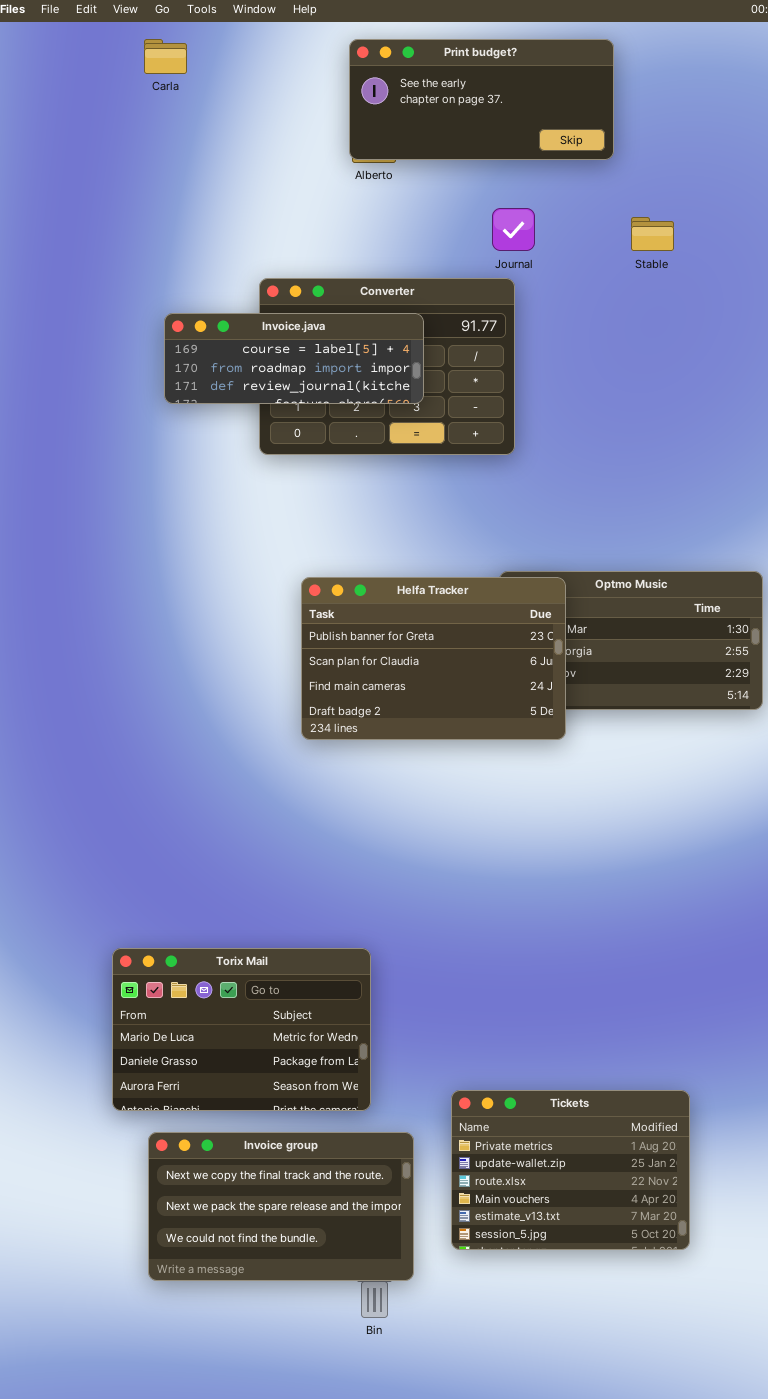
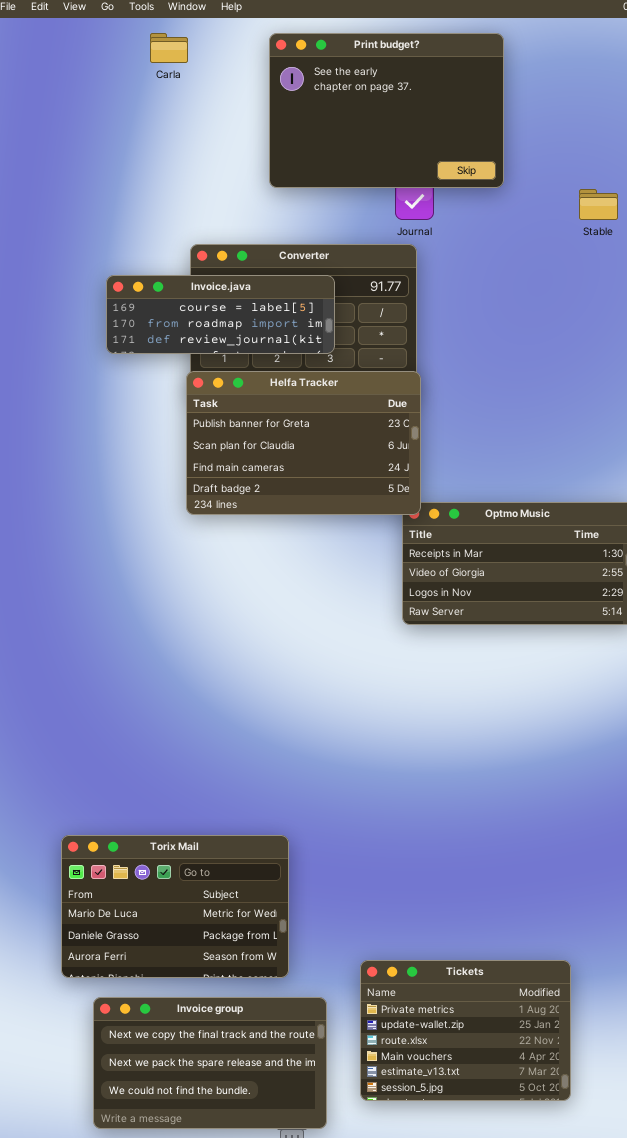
Carla: [144,39,187,74] -> [150,33,188,63], moved
Print budget?: [349,39,614,160] -> [269,33,504,188], resized
Stable: [631,217,674,251] -> [579,189,618,220], moved
Helfa Tracker: [301,577,566,740] -> [186,371,421,515], moved

